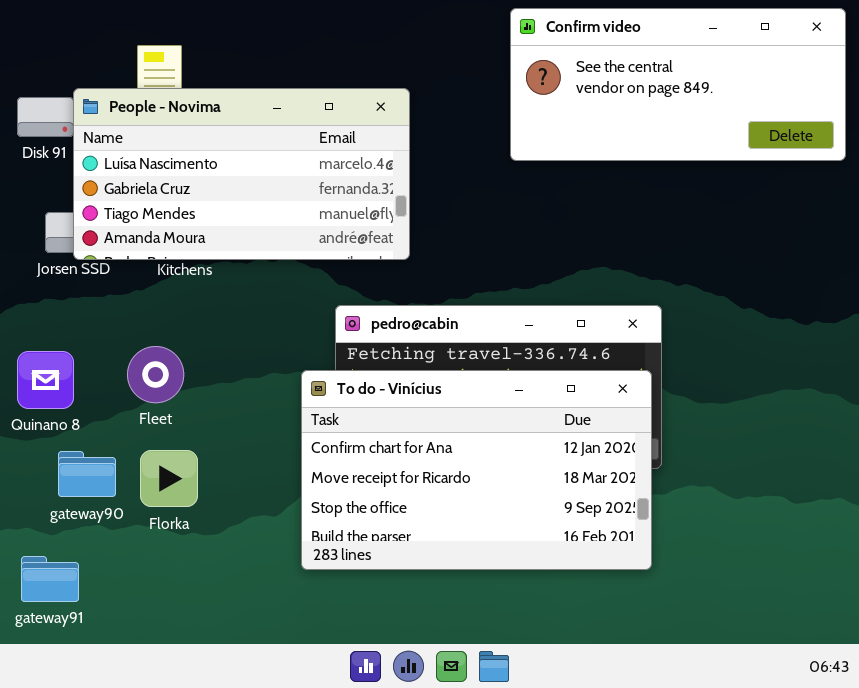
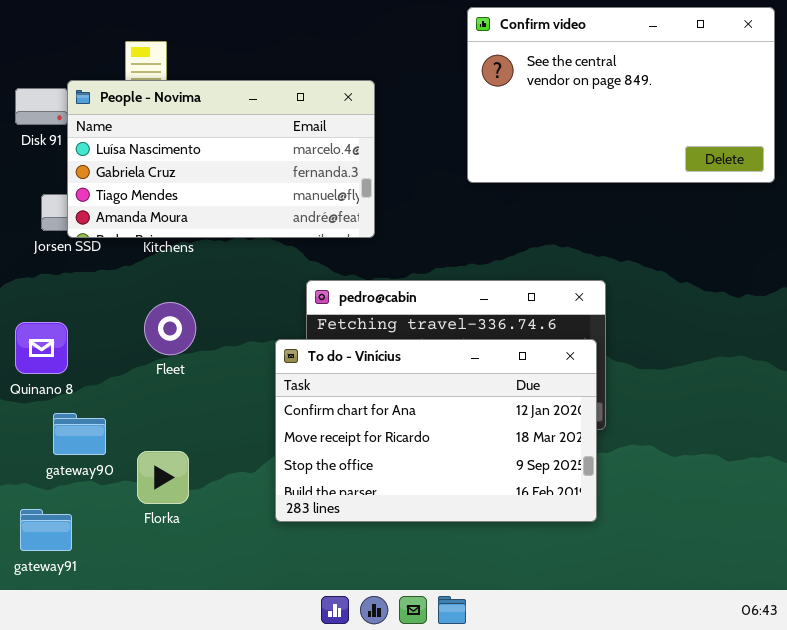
Confirm video: [510,8,846,161] -> [467,7,775,183], resized
Fleet: [127,346,184,403] -> [144,302,196,355], moved
Florka: [140,450,198,507] -> [137,451,189,504], moved

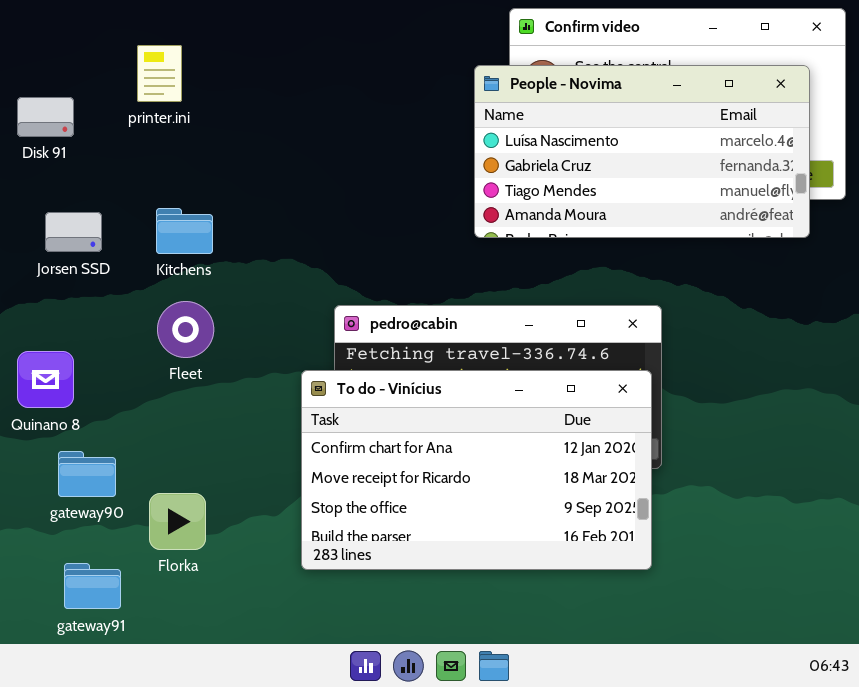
People - Novima: [67,80,375,238] -> [474,65,810,238], moved
Fleet: [144,302,196,355] -> [157,301,214,358], moved
gateway91: [20,509,72,551] -> [64,563,121,609], moved

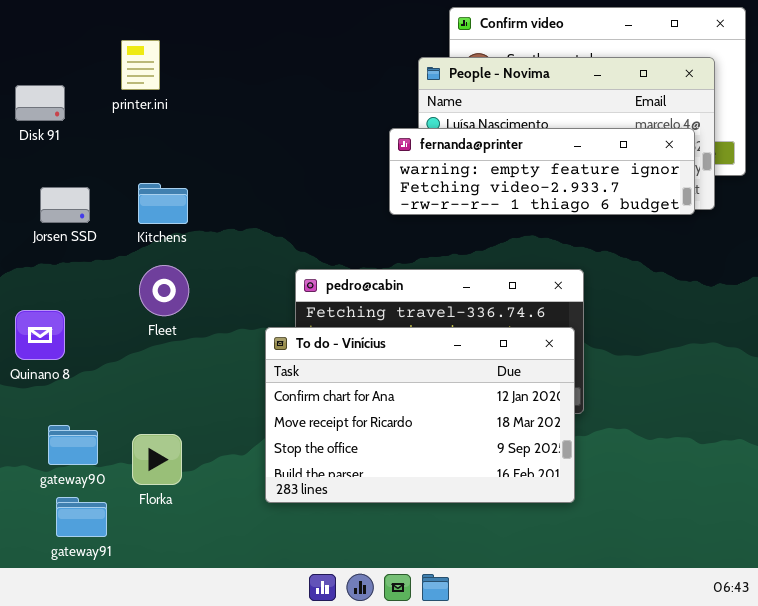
fernanda@printer: none -> [389,128,695,215], opened
gateway90: [58,451,116,497] -> [48,425,98,465], moved

